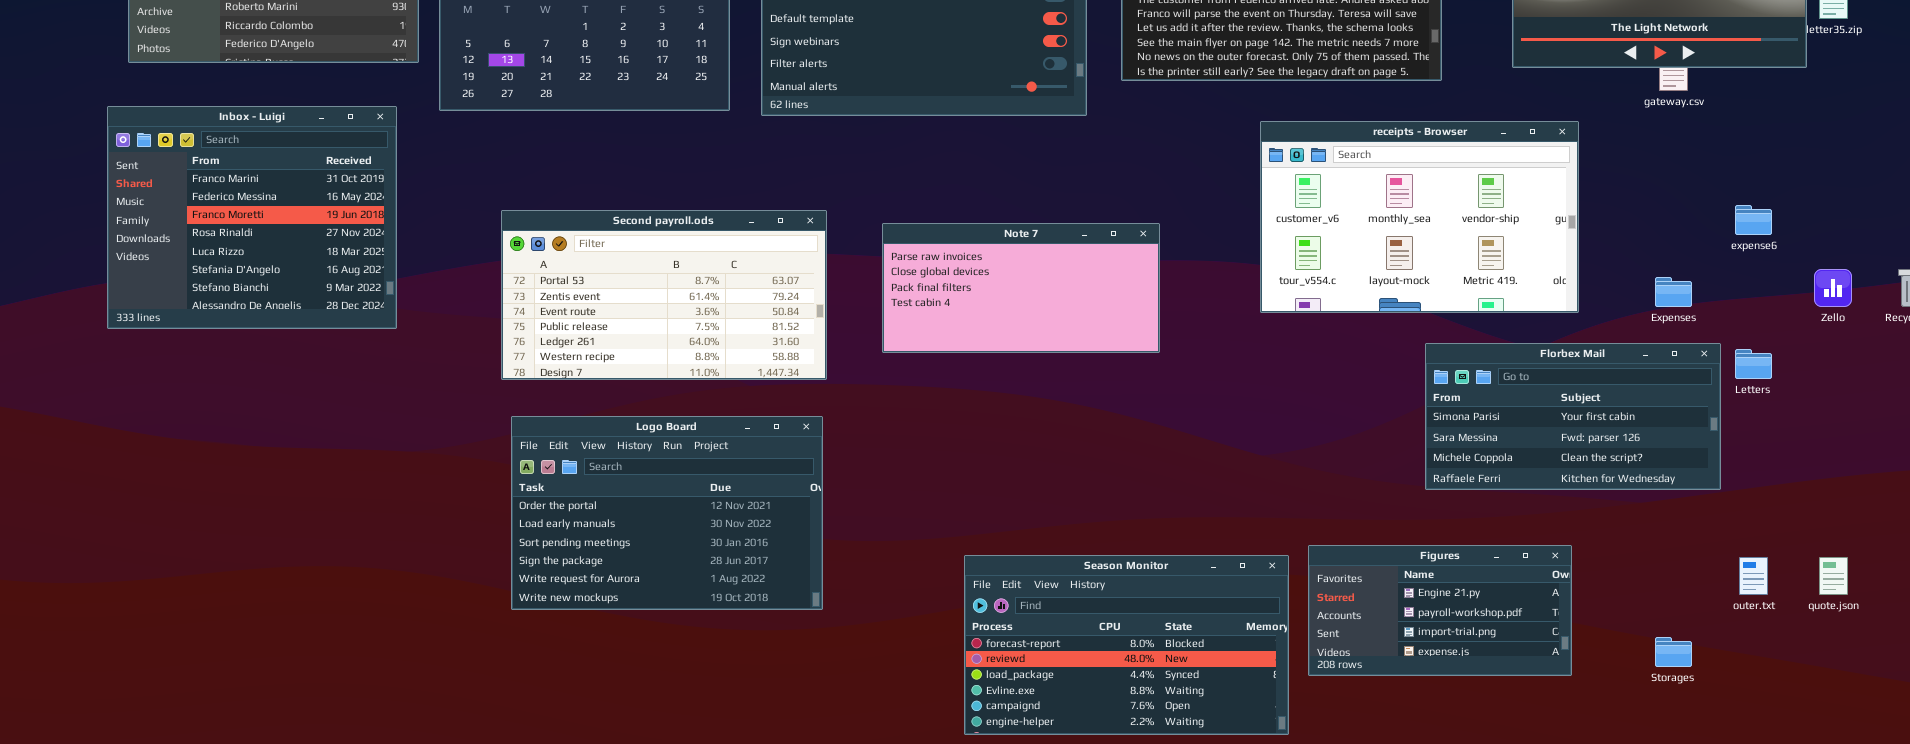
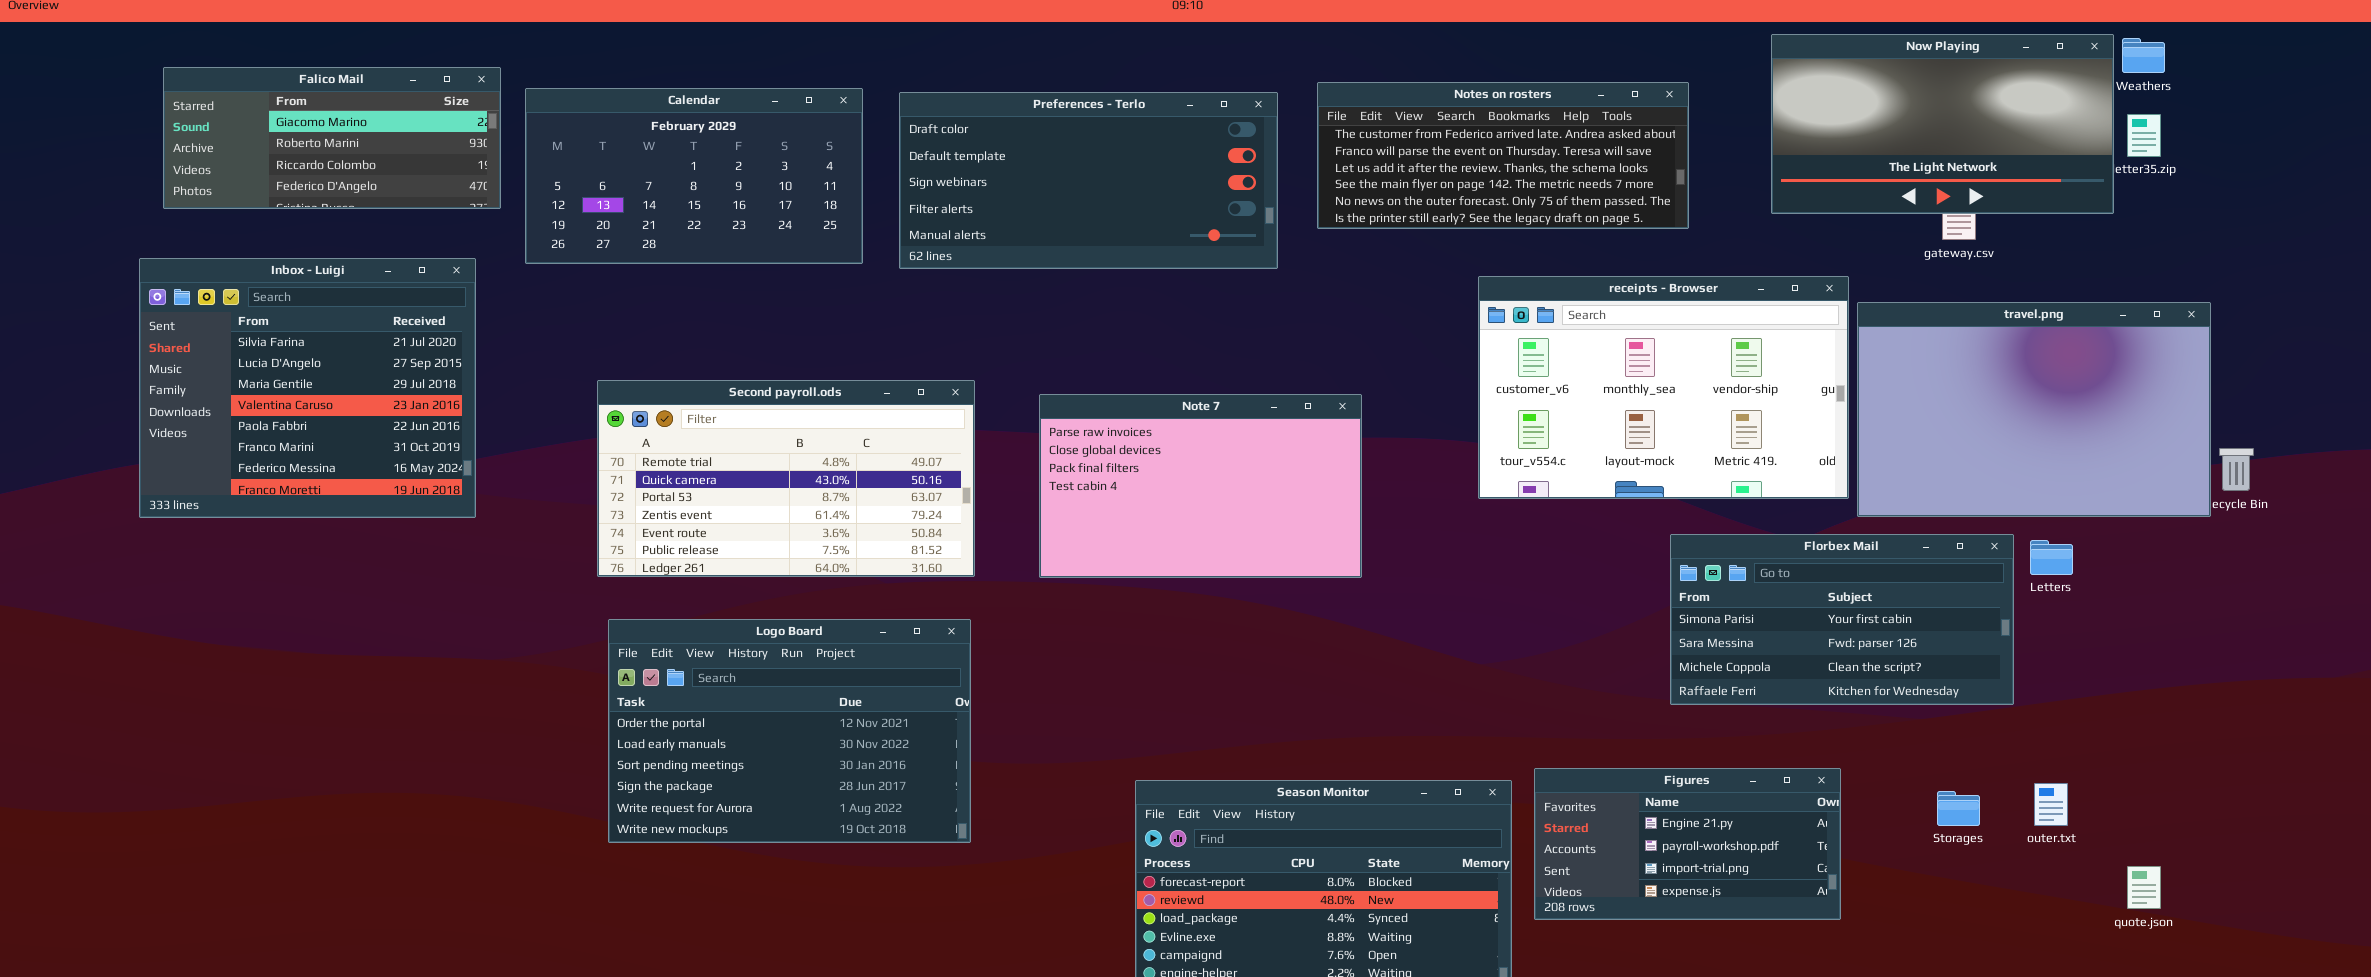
Inbox - Luigi: [107,106,397,329] -> [139,258,476,518], scrolled up 5 rows
travel.png: none -> [1857,302,2211,517], opened
Second payroll.ods: [501,210,827,380] -> [597,380,975,577], scrolled up 2 rows
Note 7: [882,223,1160,353] -> [1039,394,1362,578], resized
quote.json: [1819,557,1848,595] -> [2127,866,2161,909], moved
Storages: [1655,637,1692,667] -> [1937,791,1980,826], moved

